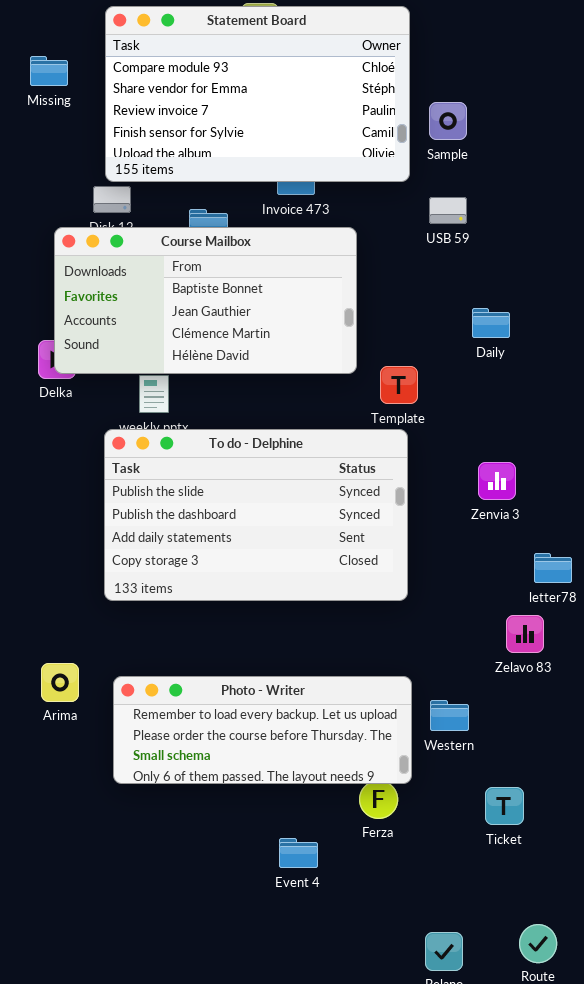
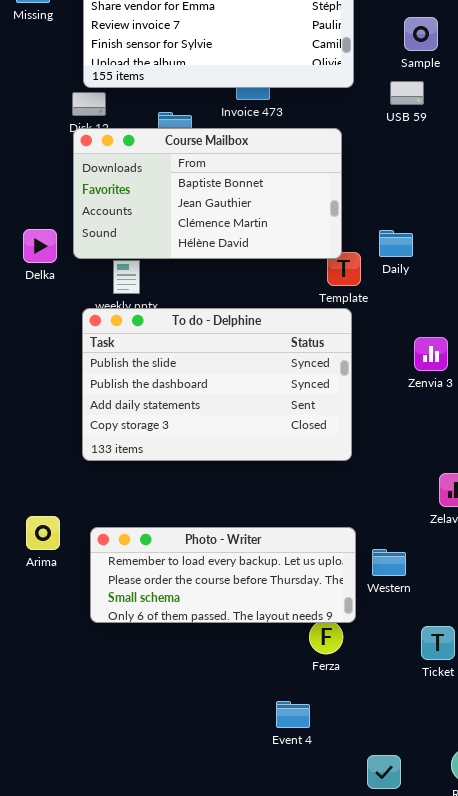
Sample: [429,102,467,140] -> [404,17,438,51], moved
USB 59: [429,197,467,224] -> [390,81,424,105], moved
Course Mailbox: [54,227,357,374] -> [73,128,342,259], moved
Daily: [472,308,510,338] -> [379,230,413,257], moved
Event 4: [279,838,318,868] -> [276,701,310,728], moved

